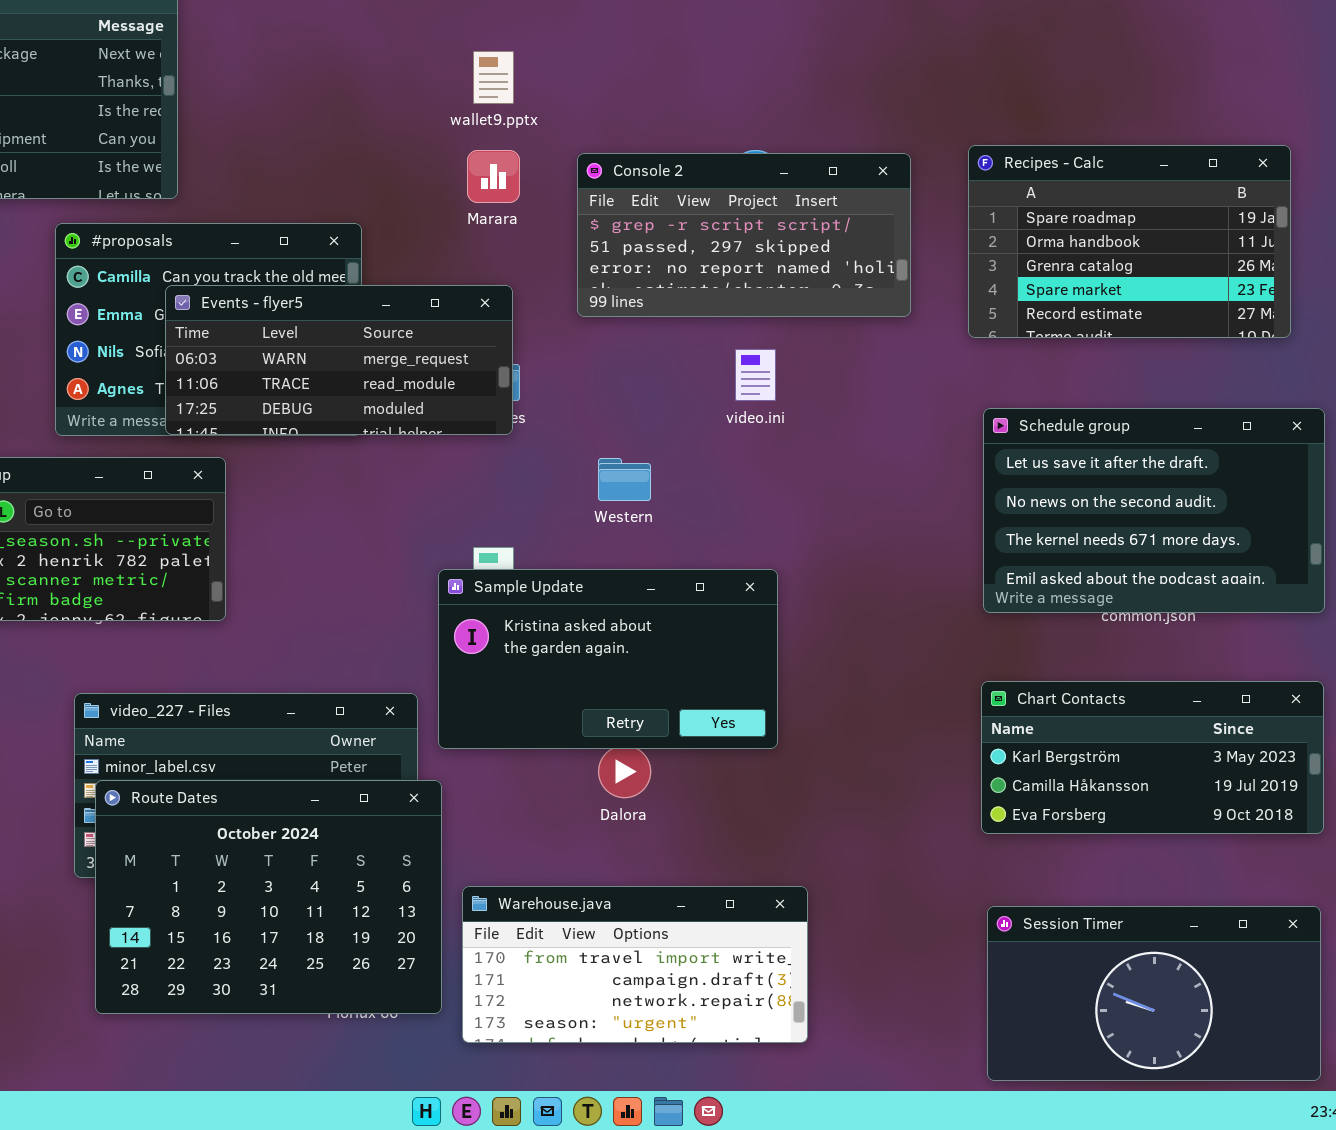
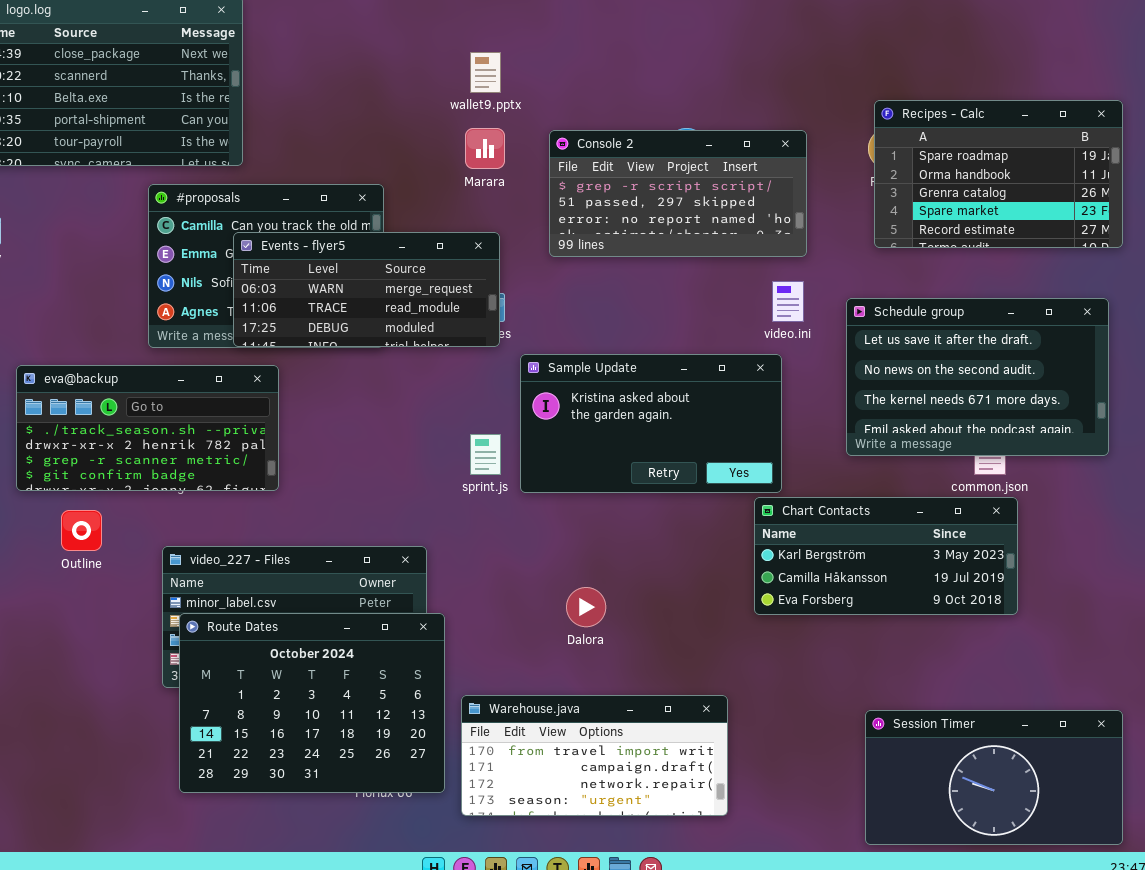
Recipes - Calc: [968,145,1291,338] -> [874,100,1123,248], moved
video.ini: [735,349,776,401] -> [772,281,804,322], moved
Schedule group: [983,408,1325,613] -> [846,298,1109,456], moved
Sample Update: [438,569,778,749] -> [520,354,782,493], moved
Chart Contacts: [981,681,1324,834] -> [754,497,1018,615], moved

